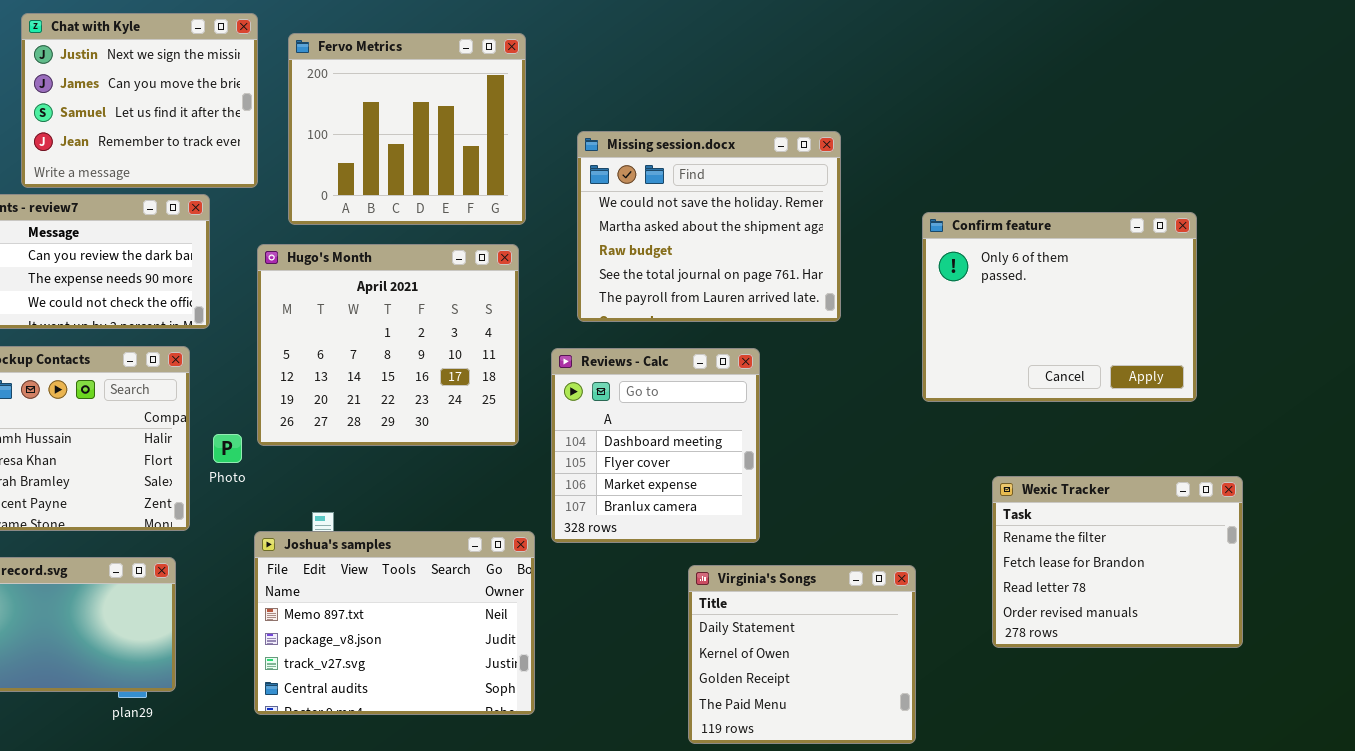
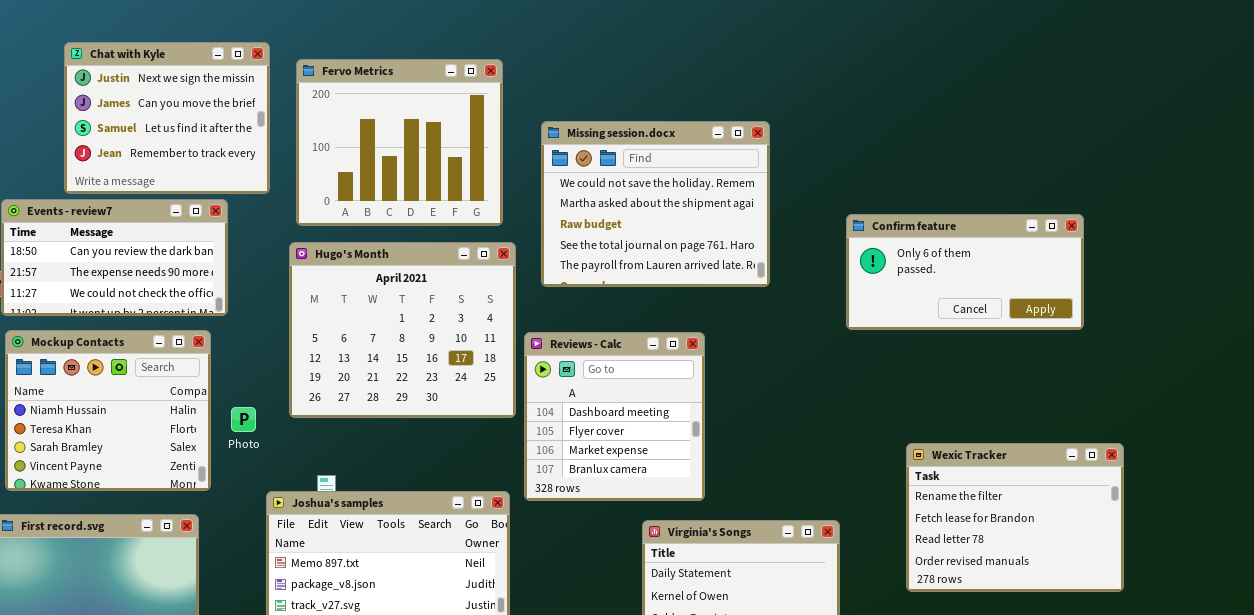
Missing session.docx: [577,131,841,322] -> [541,121,770,287], moved
Confirm feature: [922,212,1197,402] -> [846,214,1084,330], resized
Hugo's Month: [257,244,519,446] -> [289,242,516,418], moved

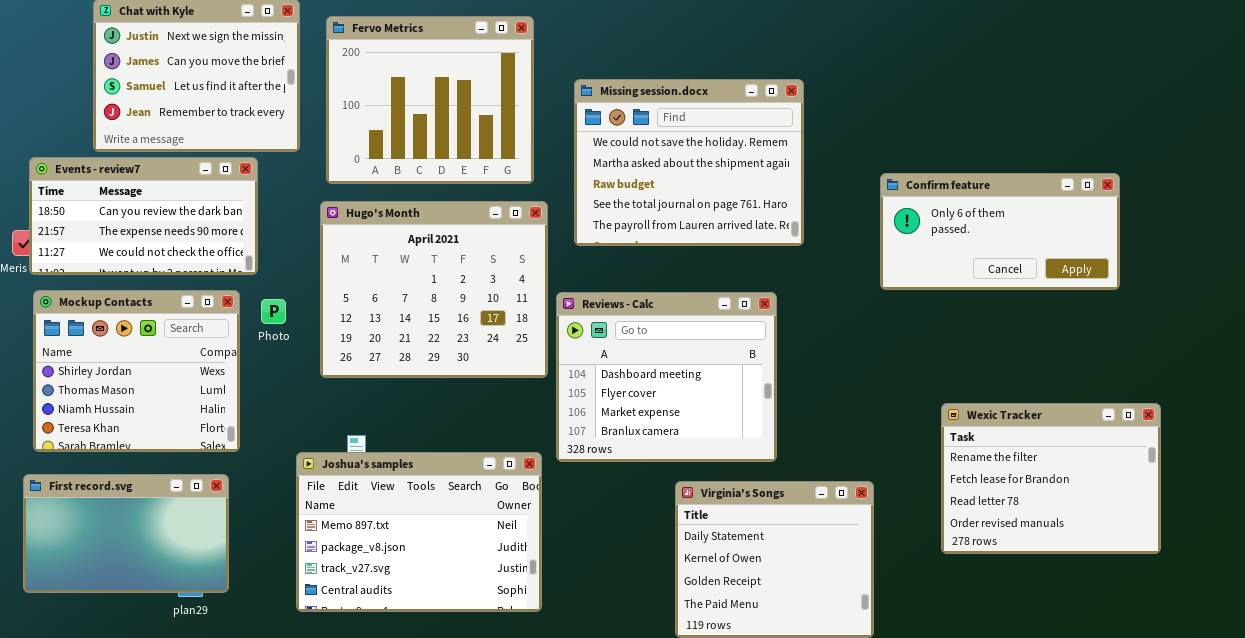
Mockup Contacts: [5,330,211,491] -> [33,290,240,452], scrolled up 2 rows
Reviews - Calc: [524,332,705,501] -> [556,292,777,462], resized
Photo: [231,407,256,432] -> [261,299,286,324], moved

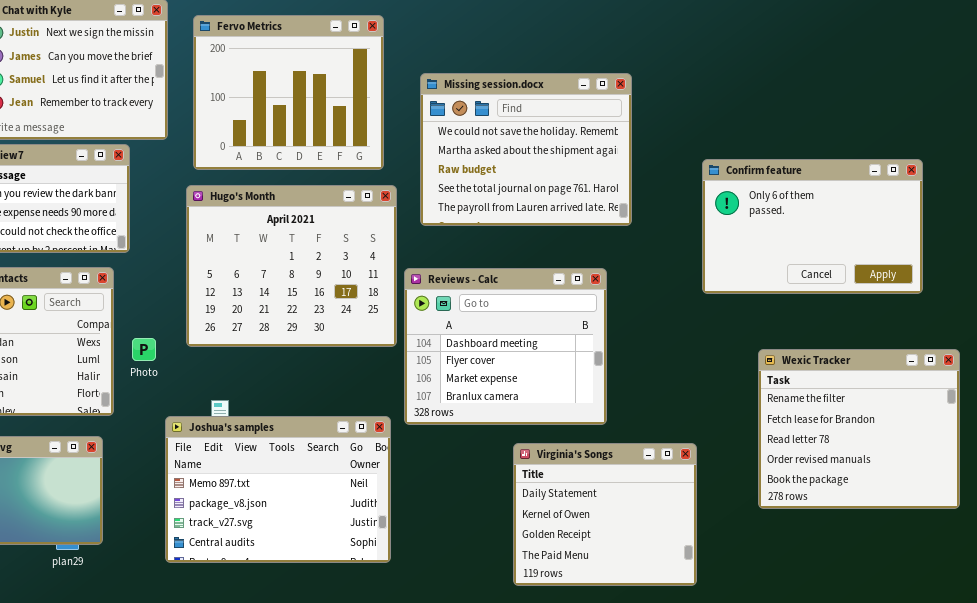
Confirm feature: [880,173,1120,290] -> [702,159,923,294], resized
Photo: [261,299,286,324] -> [132,338,156,361], moved
Wexic Tracker: [941,403,1161,554] -> [758,349,960,509], resized

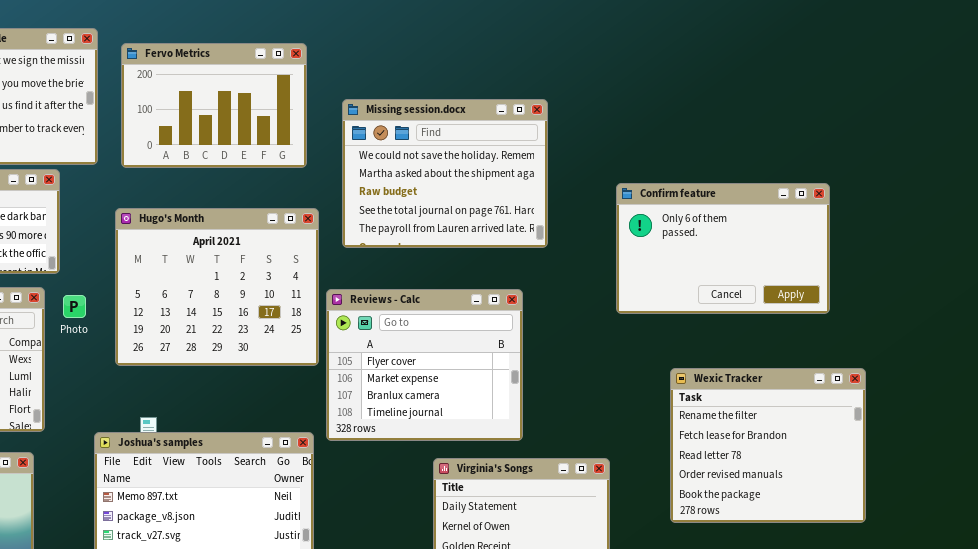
Fervo Metrics: [193,15,384,170] -> [121,43,307,168], resized
Reviews - Calc: [404,268,607,425] -> [326,289,523,441], scrolled down 1 row
Photo: [132,338,156,361] -> [63,295,86,318], moved

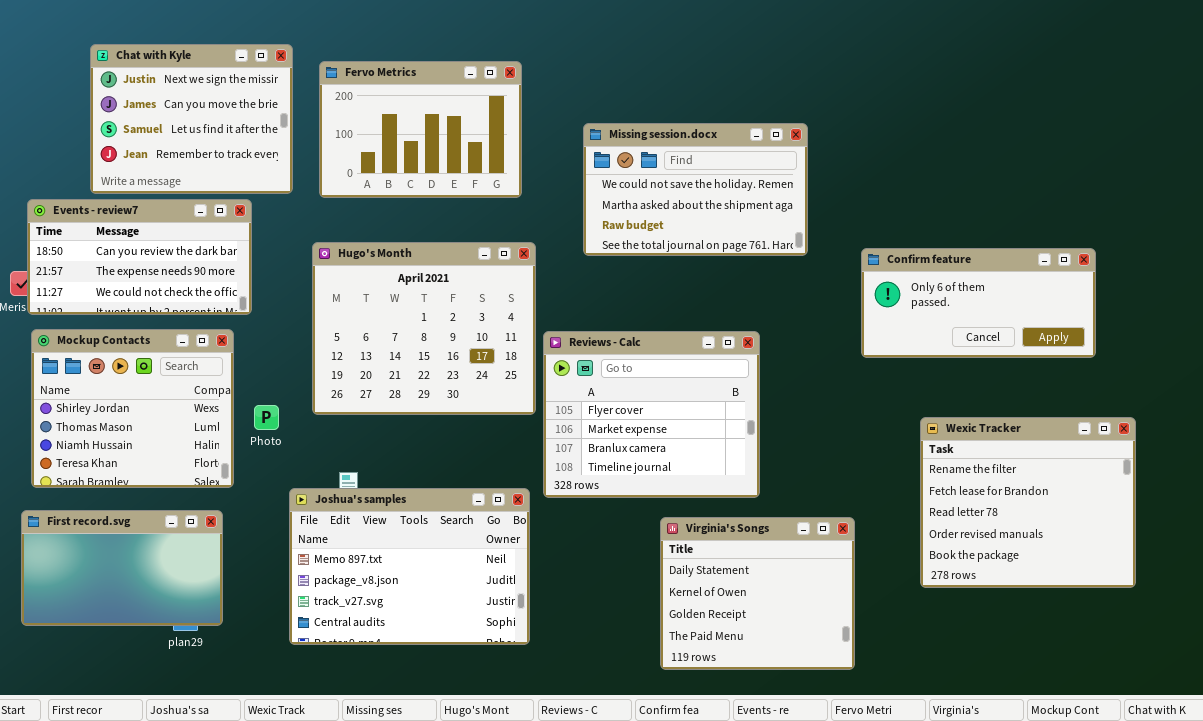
Missing session.docx: [342,99,548,248] -> [583,123,808,256], moved, resized
Confirm feature: [616,183,830,314] -> [861,248,1096,358], resized
Photo: [63,295,86,318] -> [254,405,279,430], moved

